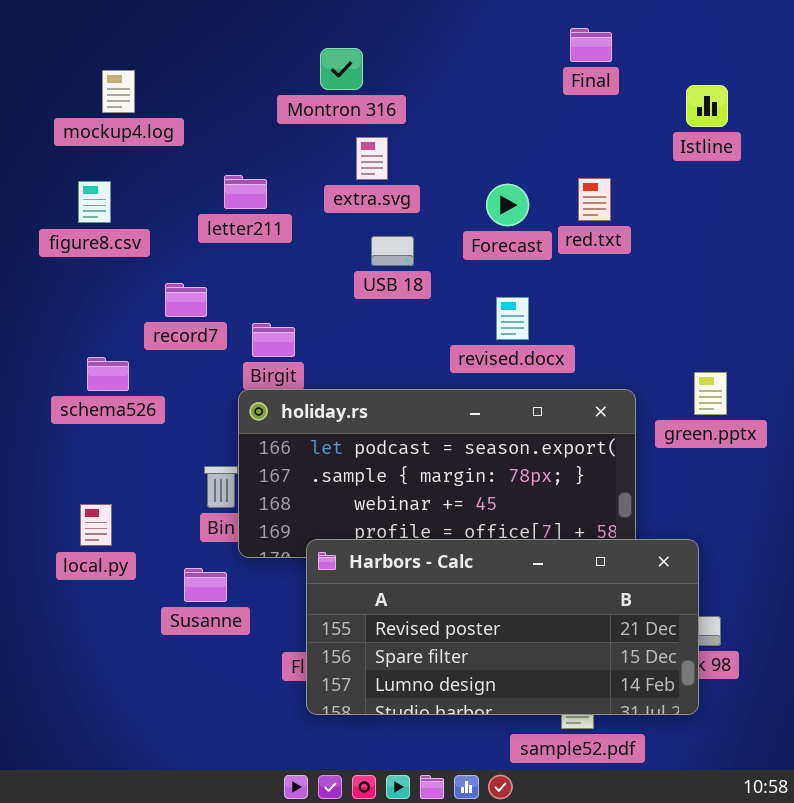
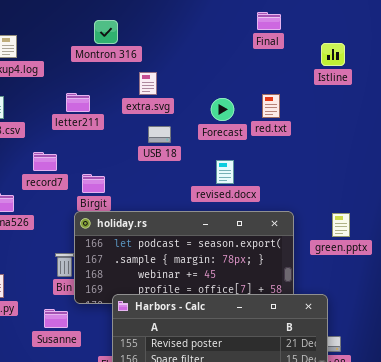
Montron 316: [320,48,363,90] -> [94,20,118,44], moved
green.pptx: [694,372,727,415] -> [332,213,350,237], moved

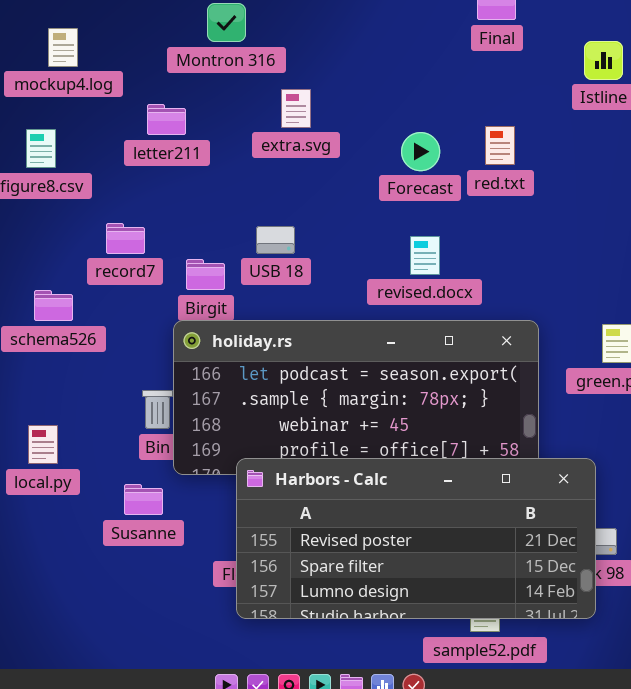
letter211: [66,93,90,112] -> [147,104,186,135], moved
USB 18: [148,126,171,143] -> [256,226,295,254], moved

